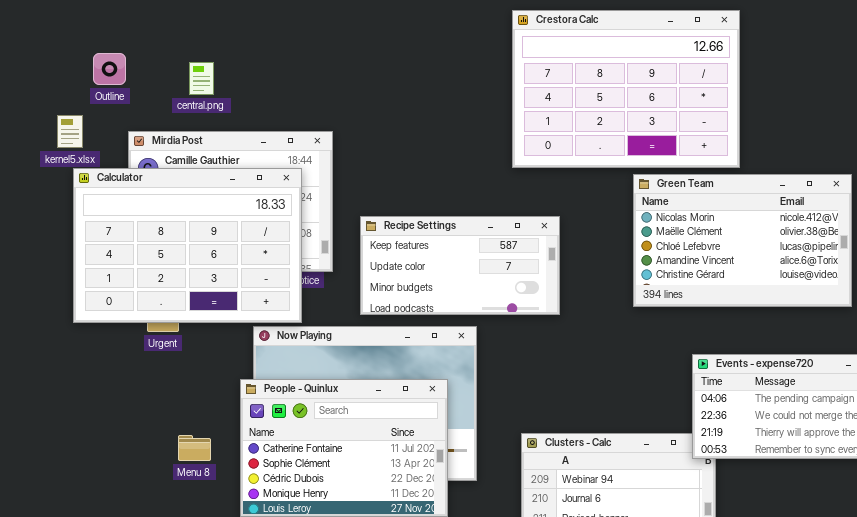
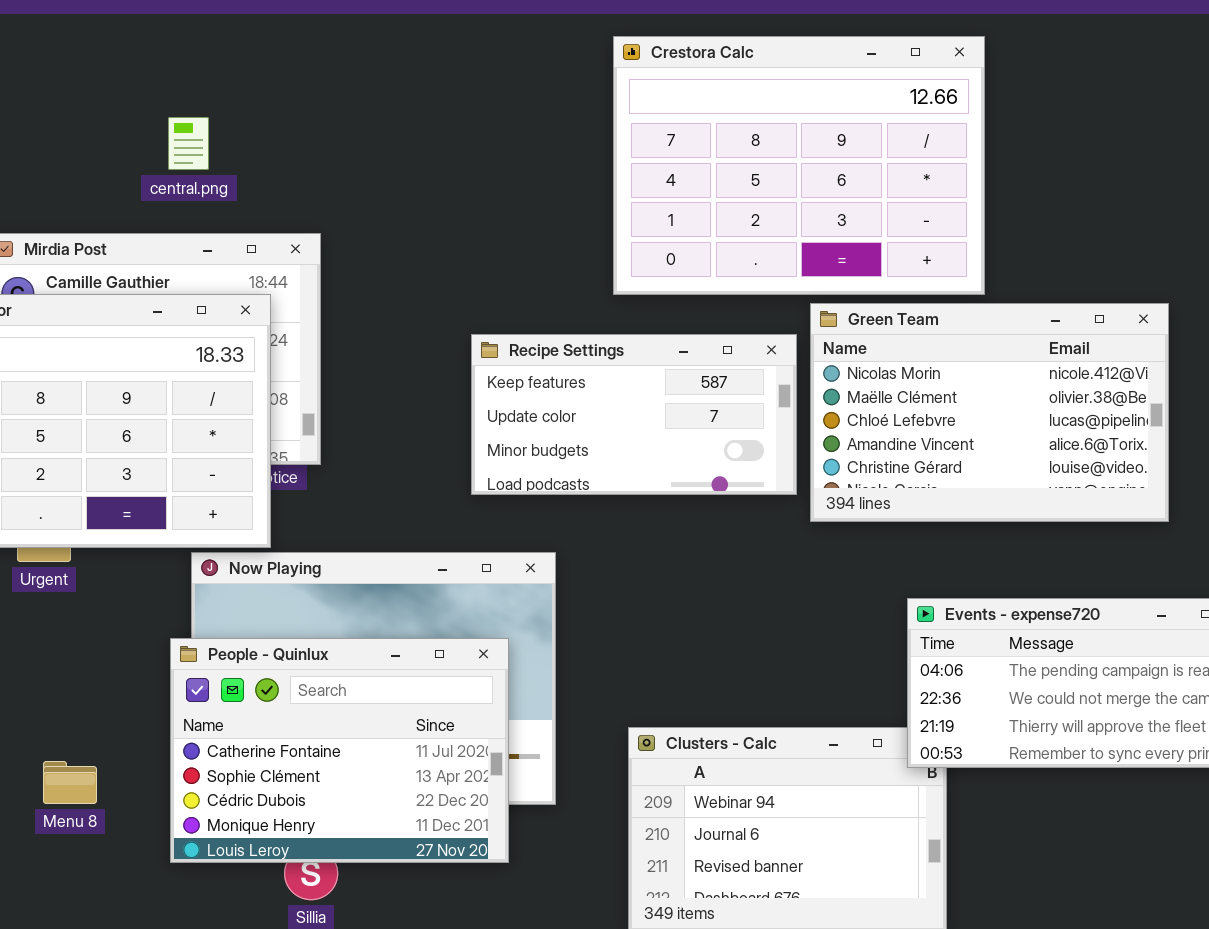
central.png: [189,62,214,95] -> [168,117,209,170], moved
Recipe Settings: [360,216,560,315] -> [471,334,797,495], moved
Menu 8: [178,435,211,461] -> [43,761,97,804], moved

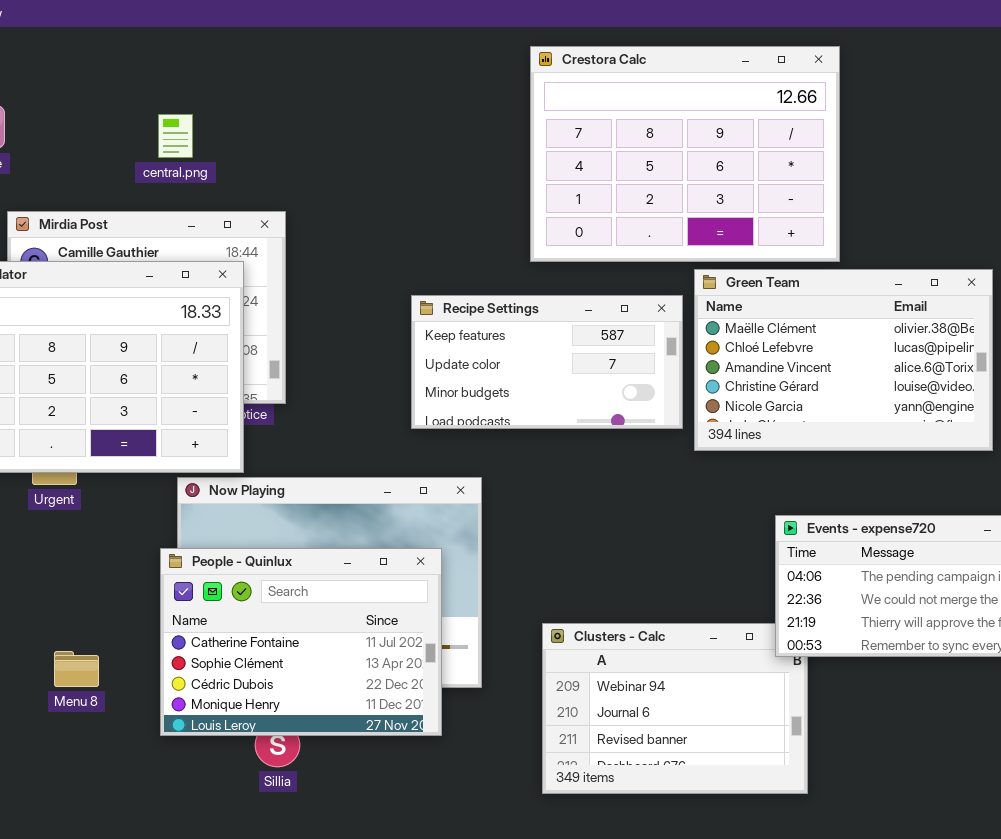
Green Team: [810,303,1169,522] -> [694,269,993,451], scrolled down 1 row

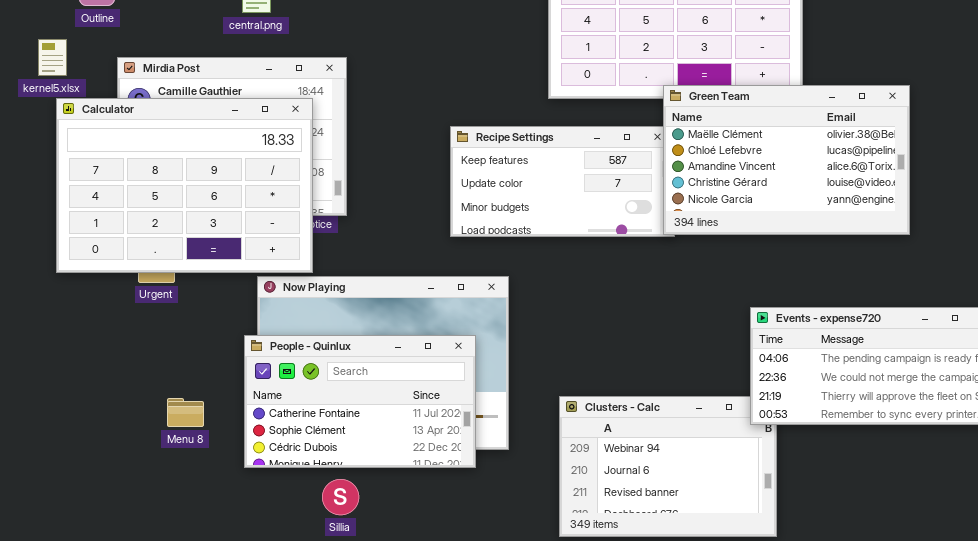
Green Team: [694,269,993,451] -> [663,85,910,235], moved
People - Quinlux: [160,548,442,736] -> [244,335,476,468], resized
Menu 8: [54,651,99,687] -> [167,398,204,427], moved

